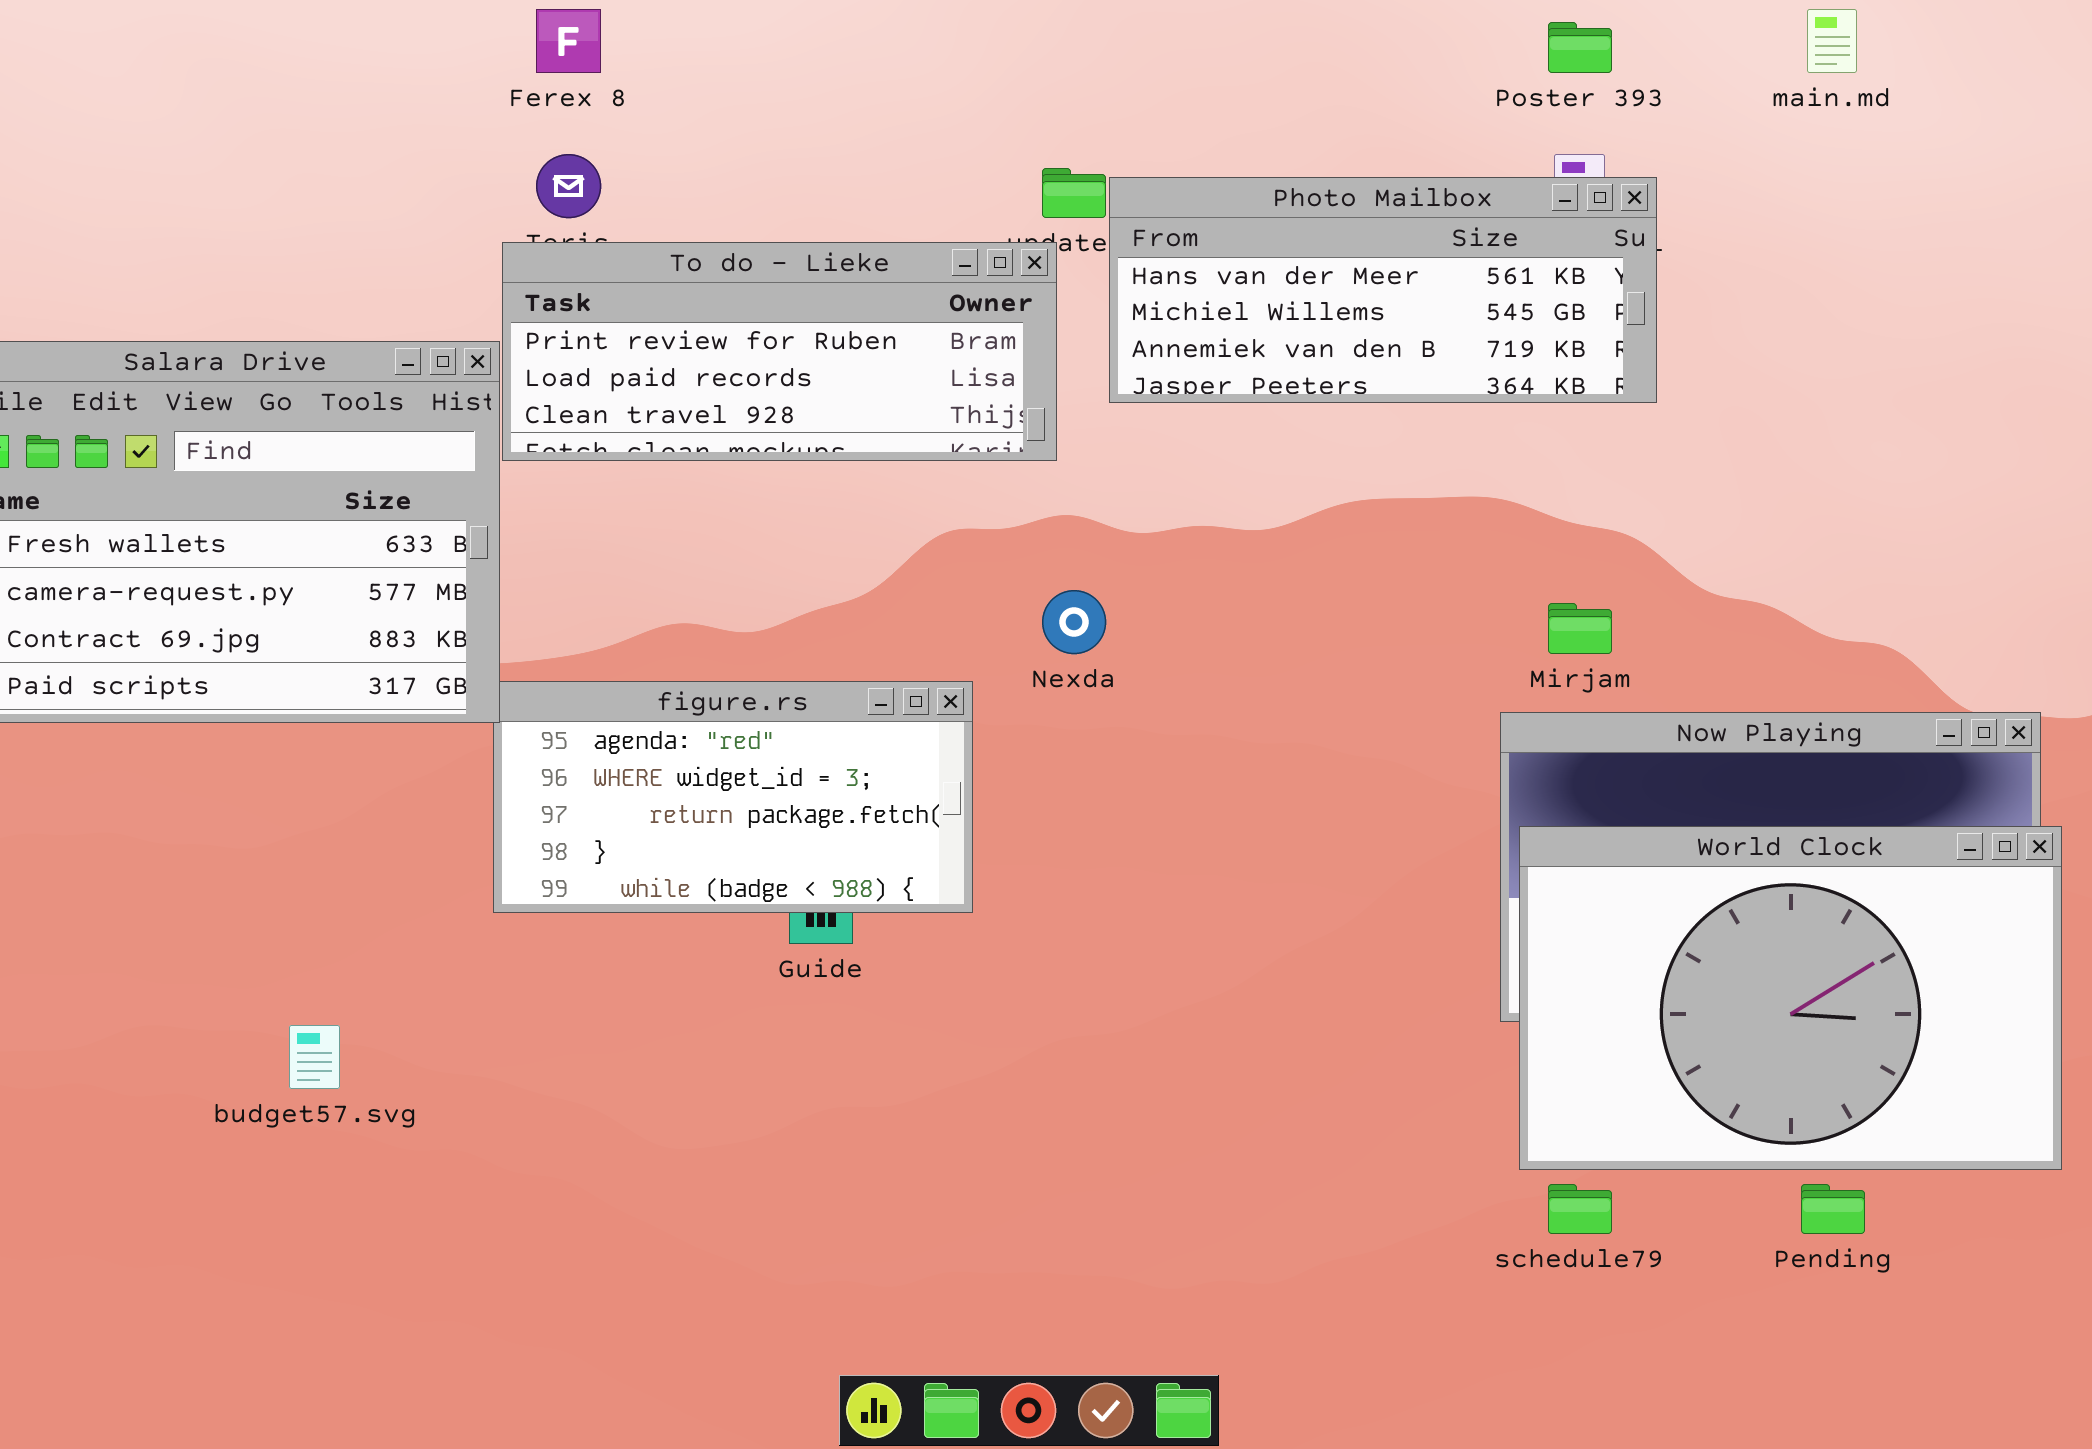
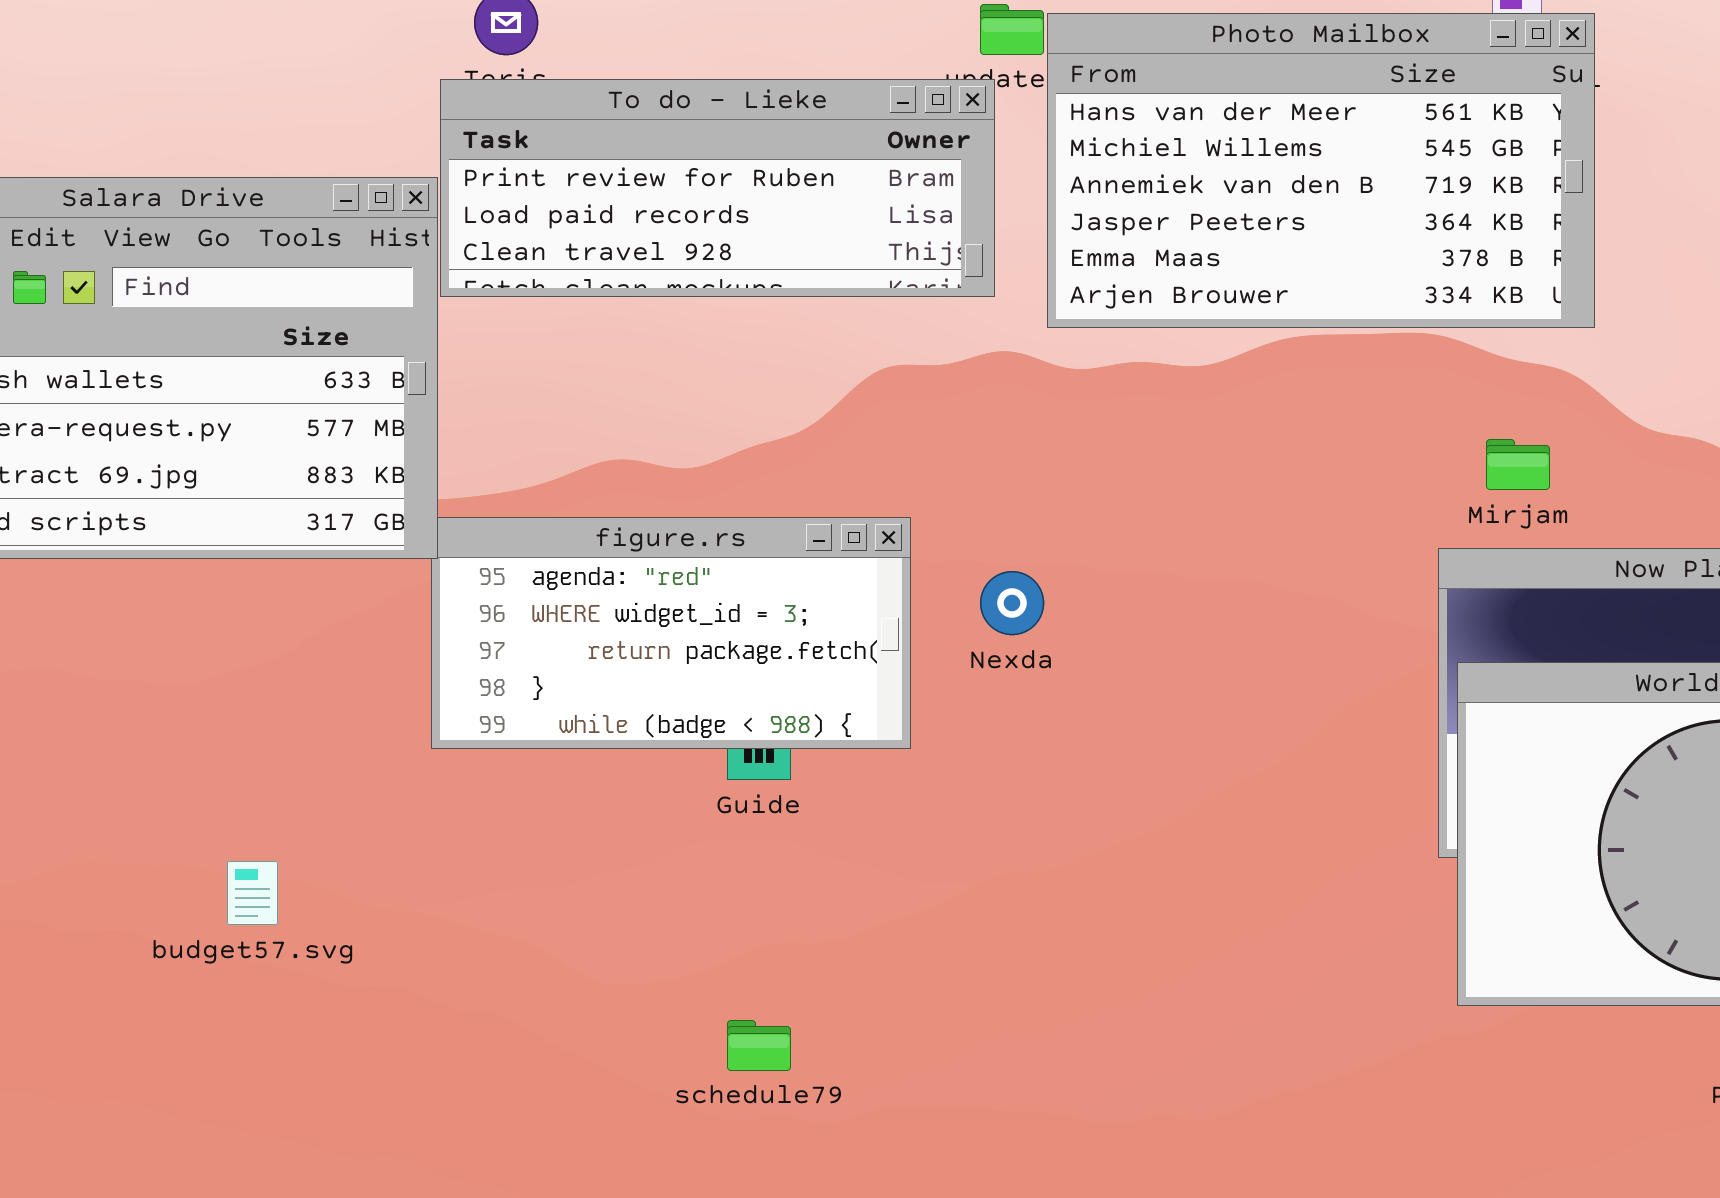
Photo Mailbox: [1109,177,1657,403] -> [1047,13,1595,328], resized
Nexda: [1042,590,1106,654] -> [980,571,1044,635], moved
schedule79: [1548,1184,1612,1234] -> [727,1020,791,1071], moved

